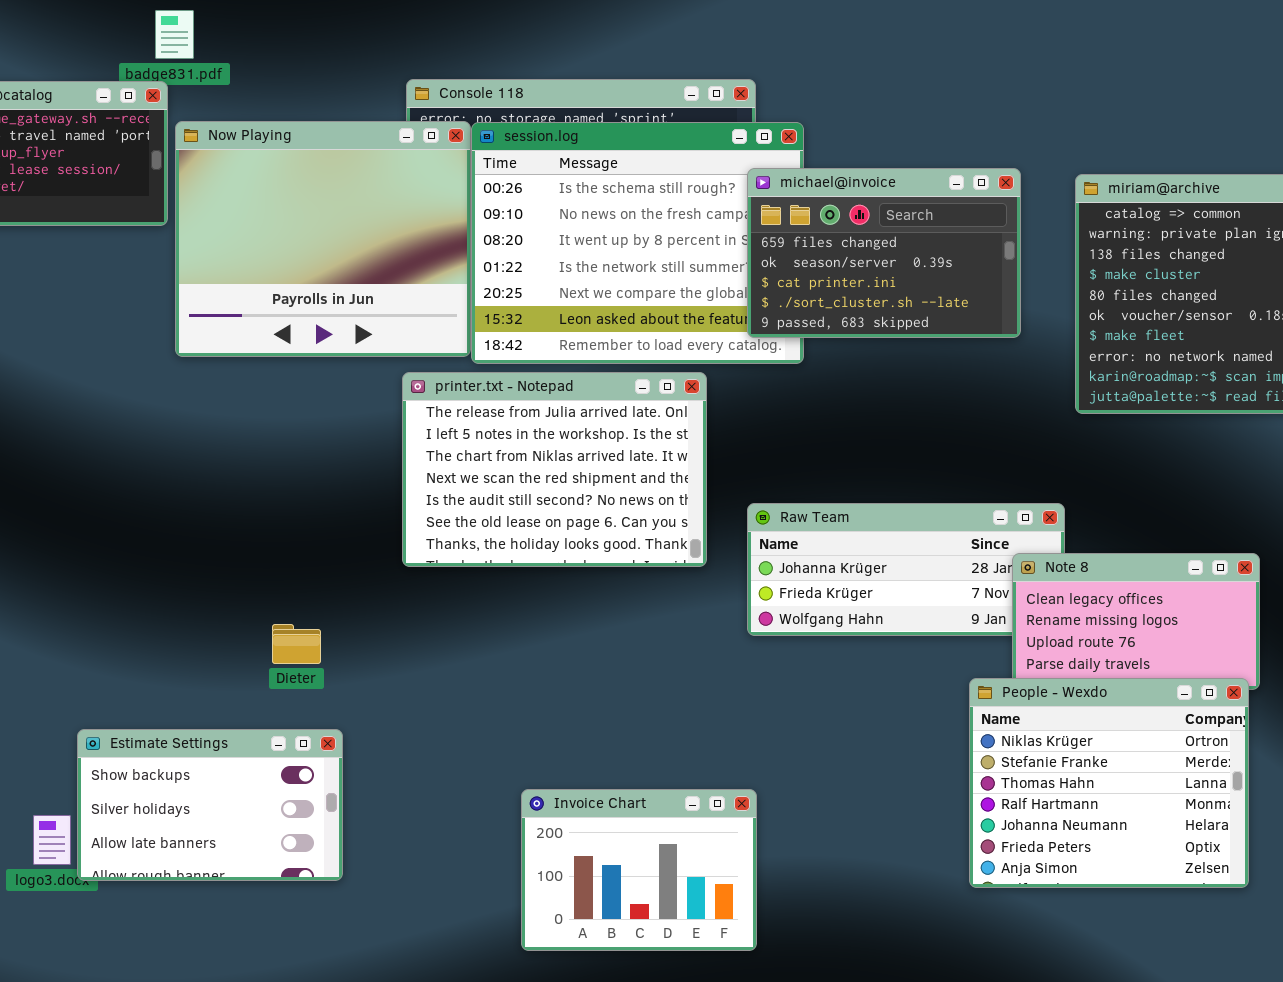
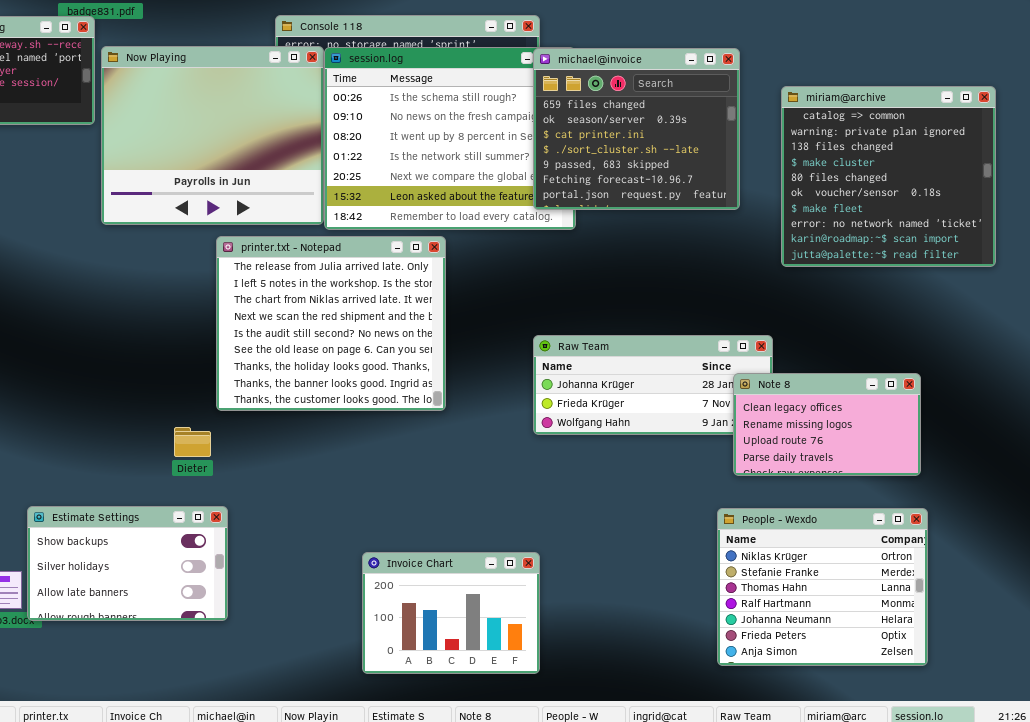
michael@invoice: [747,168,1021,338] -> [533,48,740,210], resized
printer.txt - Notepad: [402,372,707,567] -> [216,236,446,411], moved, resized
People - Wexdo: [969,678,1249,888] -> [717,508,928,666], moved

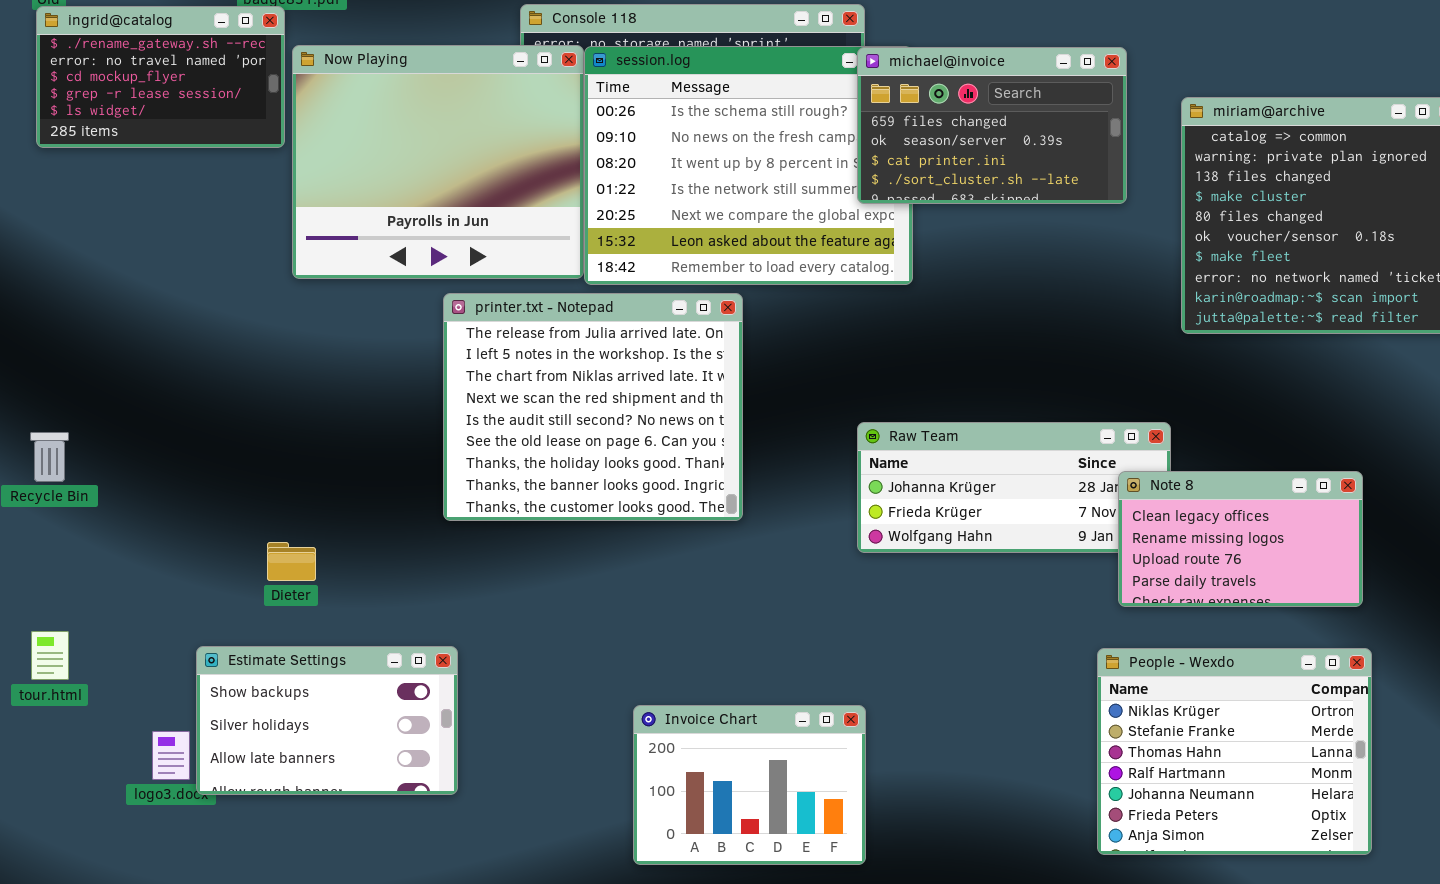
michael@invoice: [533,48,740,210] -> [857,47,1127,204], resized
Dieter: [174,427,211,457] -> [267,542,316,581], moved

